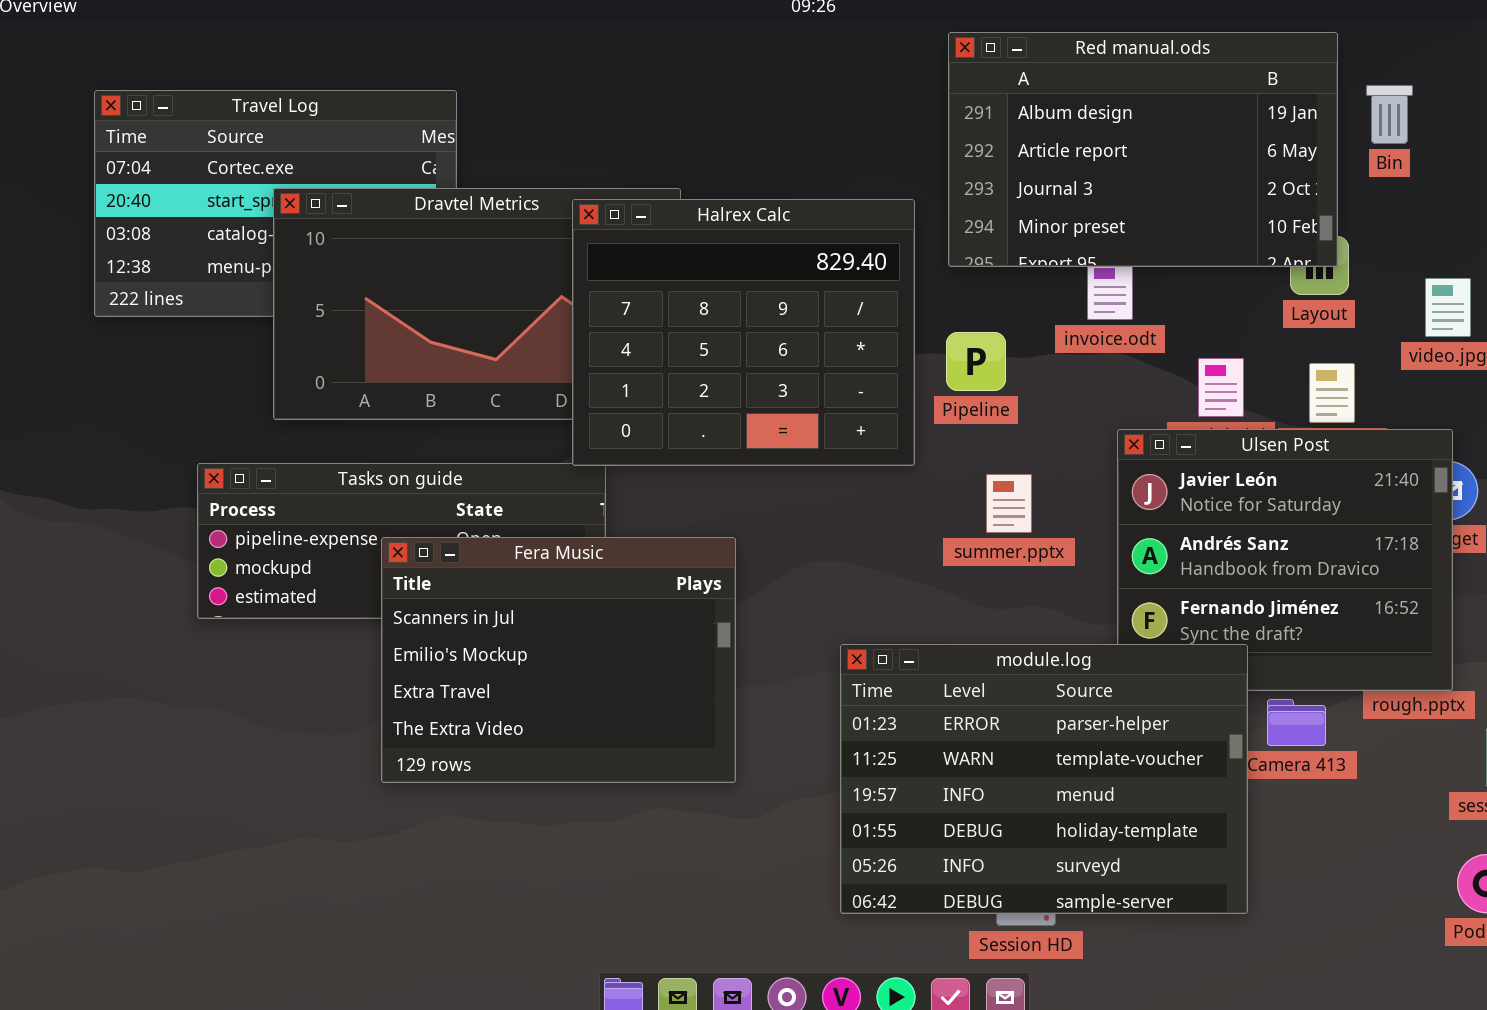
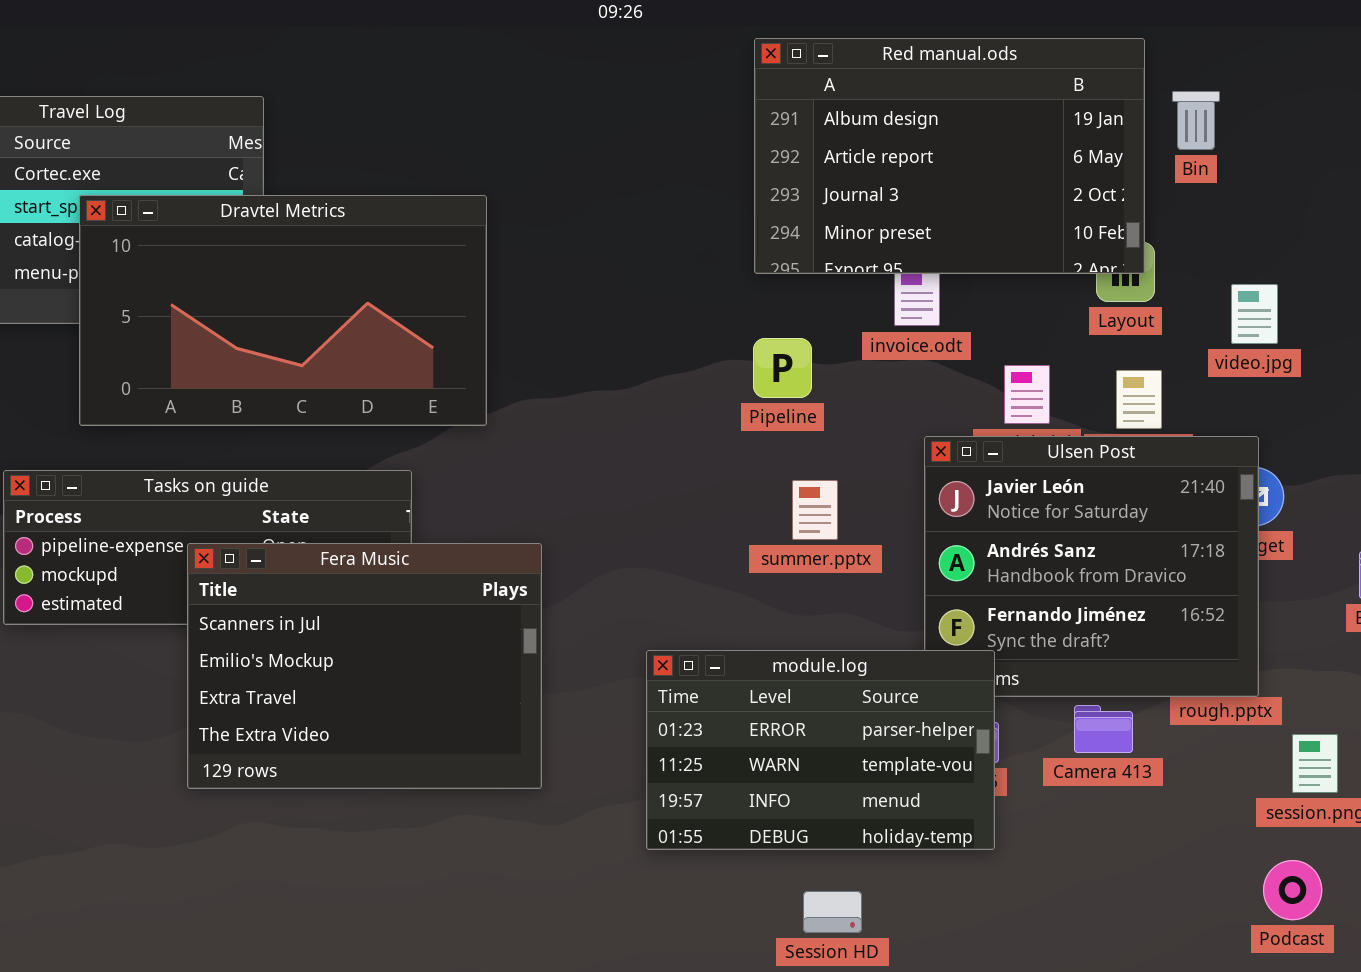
Halrex Calc: [572,199,915,466] -> none, closed
module.log: [840,644,1248,914] -> [646,650,995,850], resized

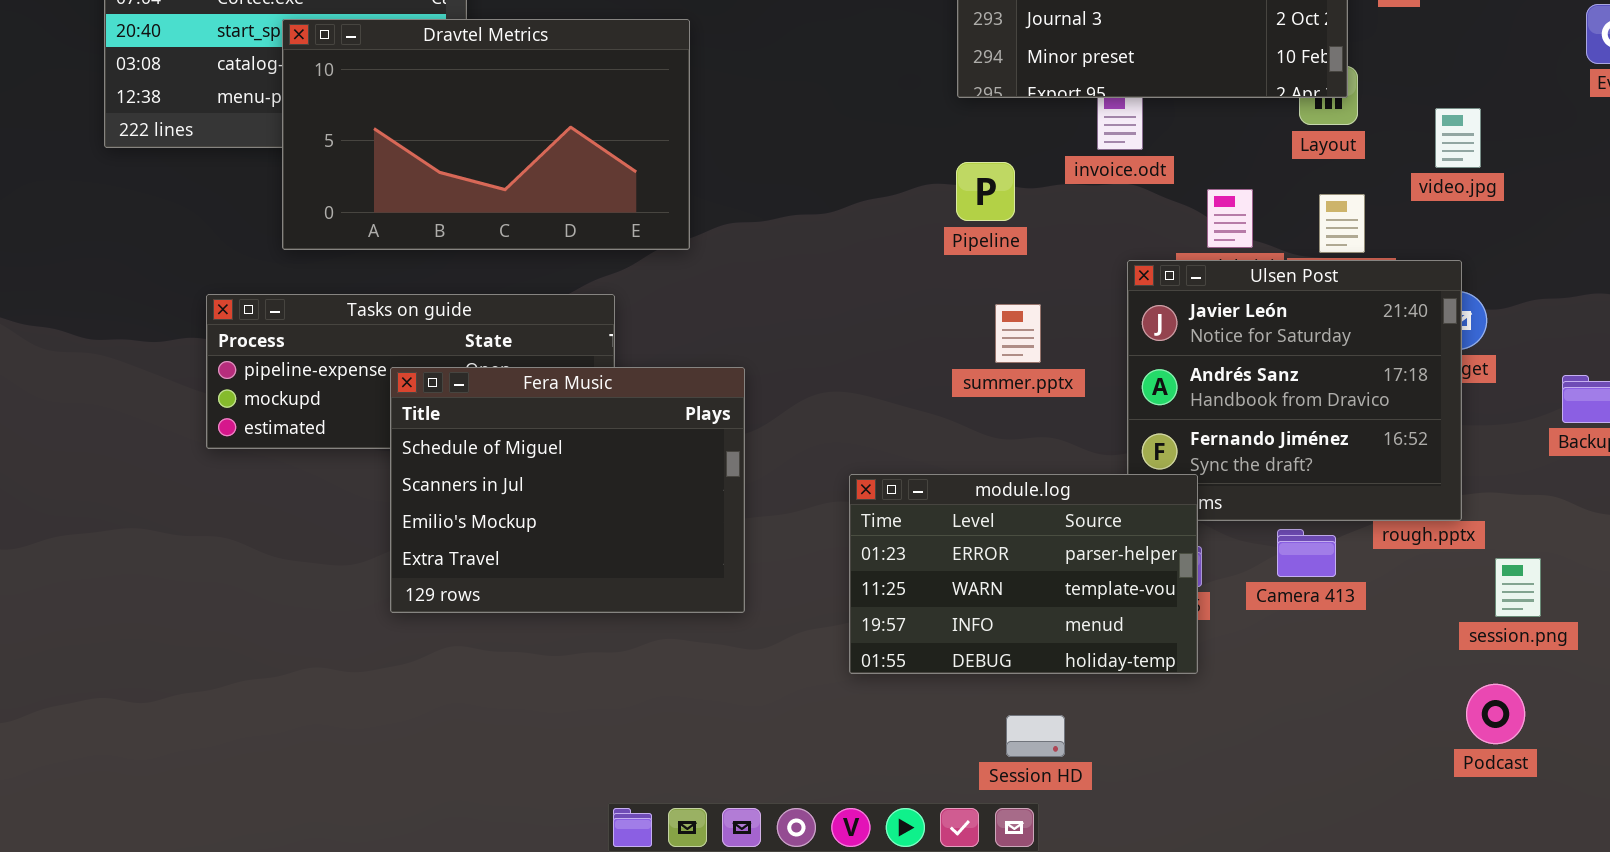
Fera Music: [187,543,542,789] -> [390,367,745,613], scrolled up 1 row

